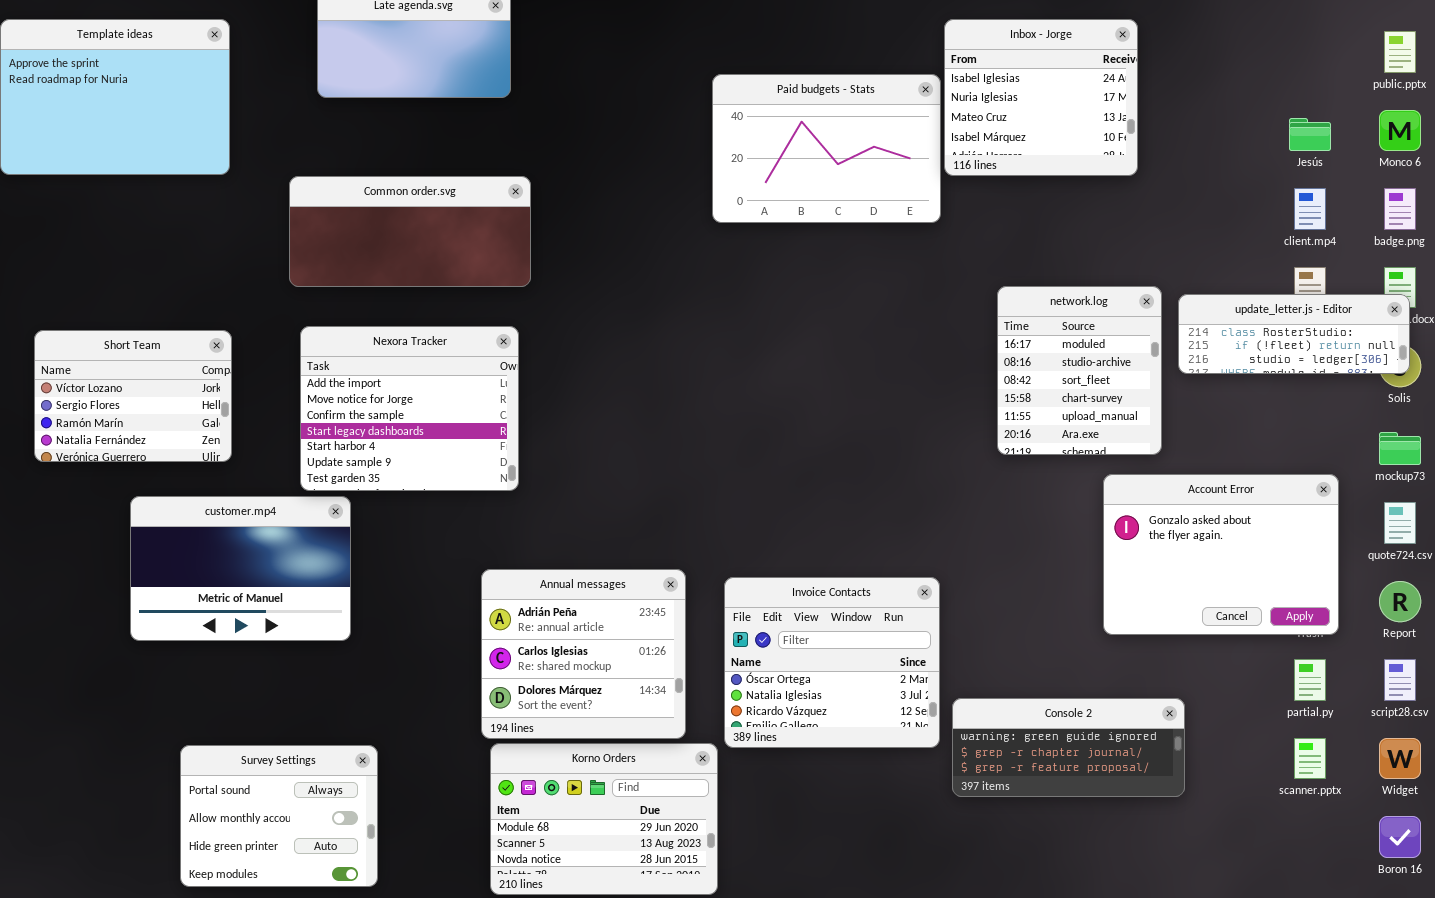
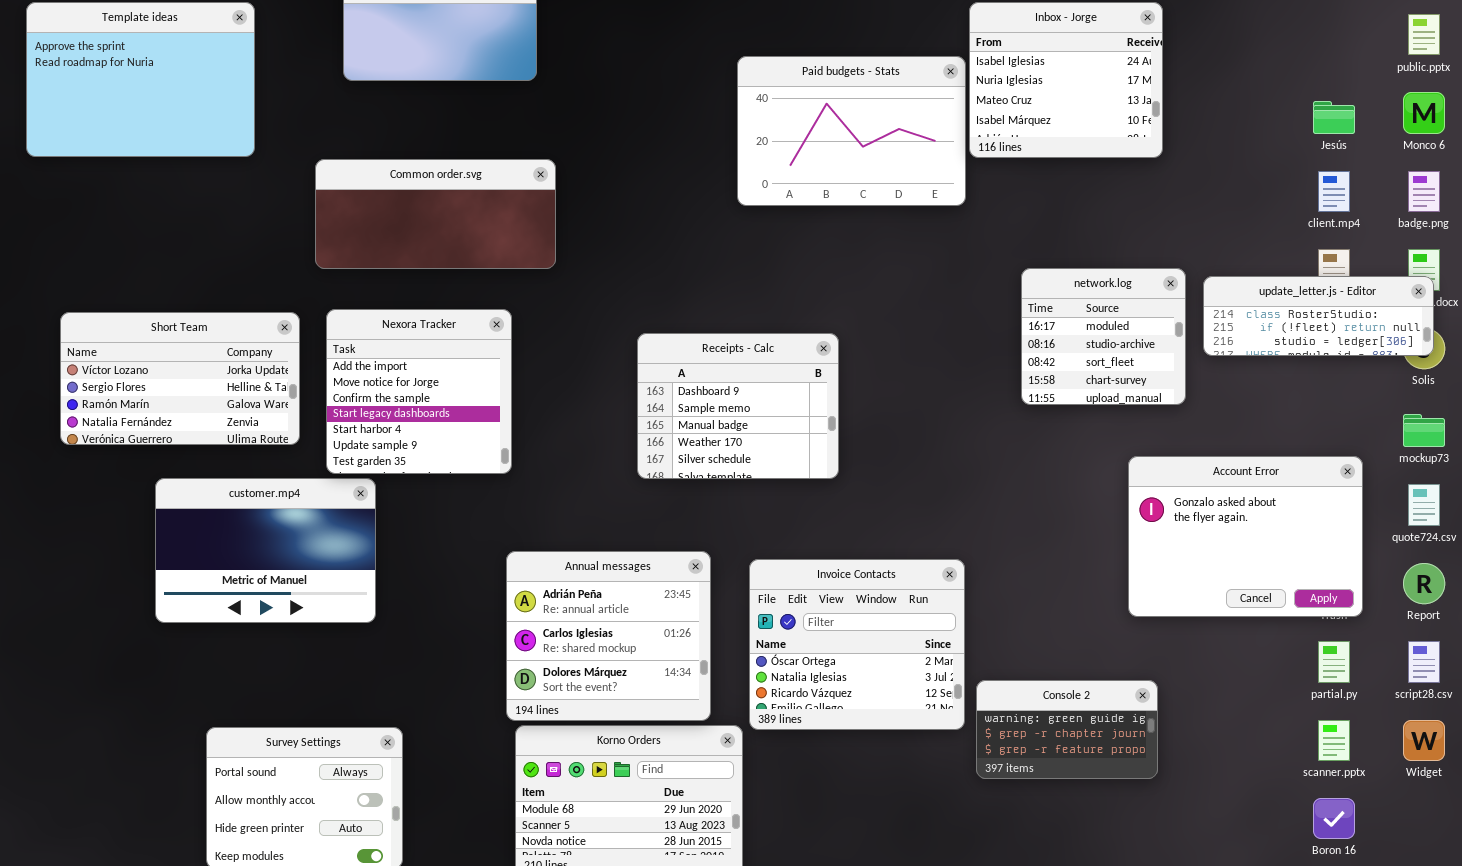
network.log: [997,286,1162,455] -> [1021,268,1186,405], resized
Nexora Tracker: [300,326,519,491] -> [326,309,512,474], resized
Short Team: [34,330,232,462] -> [60,312,300,445], resized
Receipts - Calc: none -> [637,333,839,479], opened
Console 2: [952,698,1185,797] -> [976,680,1158,779], resized
Boron 16: [1379,816,1421,858] -> [1313,798,1355,839], moved

